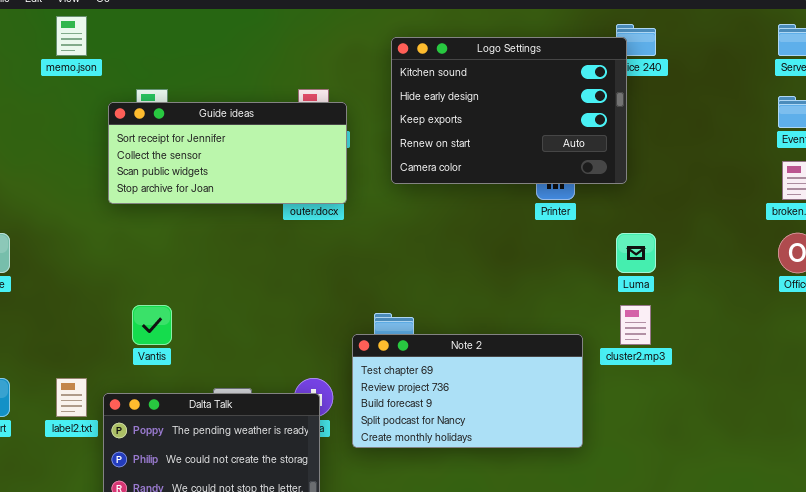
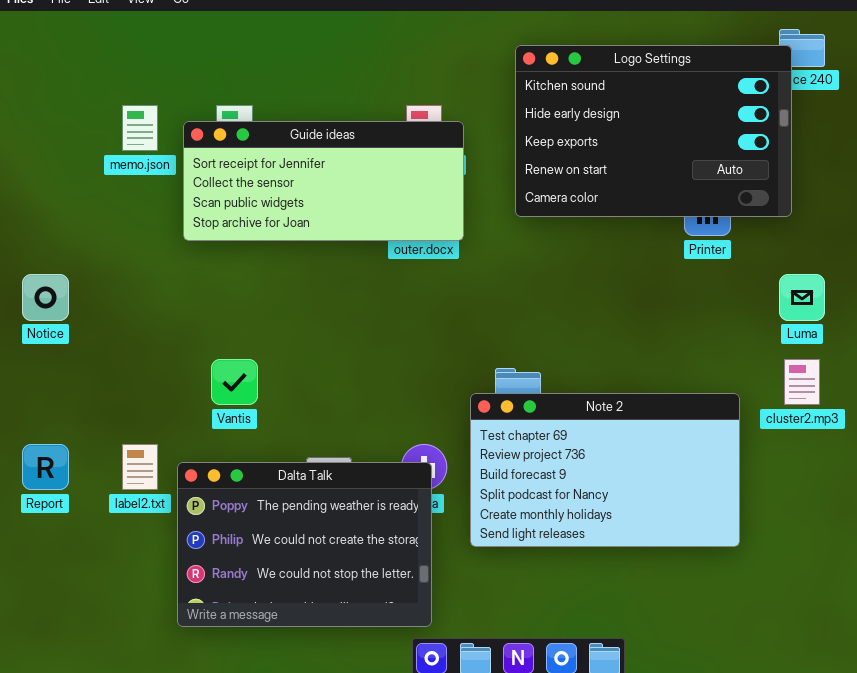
memo.json: [56,16,87,56] -> [122,105,158,151], moved
Note 2: [352,334,583,448] -> [470,393,740,547], resized

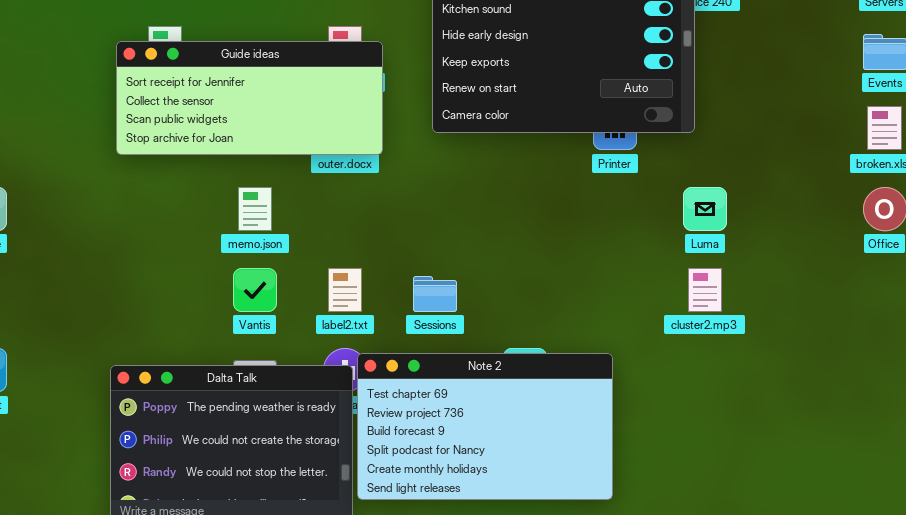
memo.json: [122,105,158,151] -> [238,187,272,231], moved
Vantis: [211,359,258,405] -> [233,268,277,312], moved
Note 2: [470,393,740,547] -> [357,353,613,500], moved
label2.txt: [122,444,158,490] -> [328,268,362,312], moved

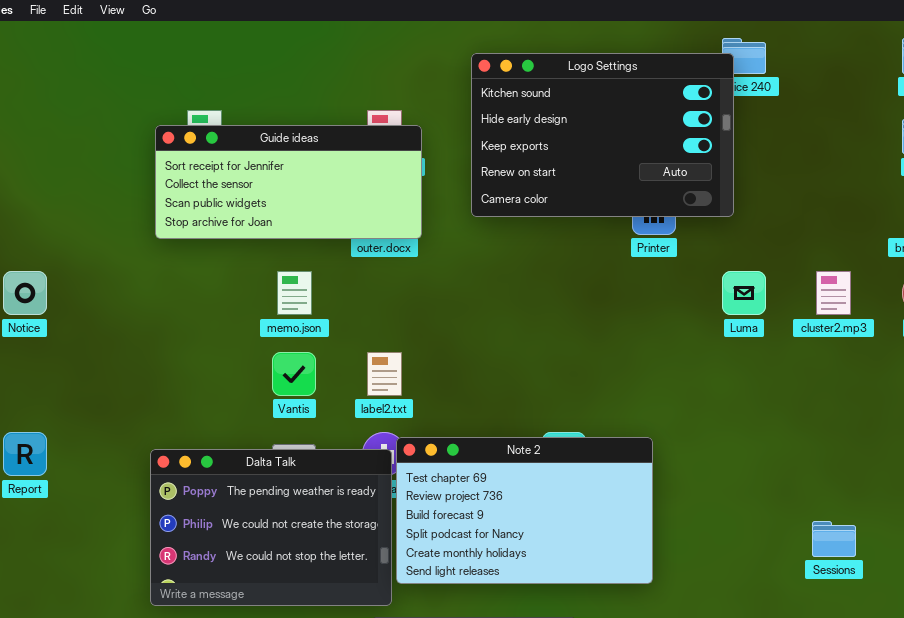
cluster2.mp3: [688,268,722,312] -> [816,271,851,315], moved
Sessions: [413,276,457,312] -> [812,521,856,557], moved

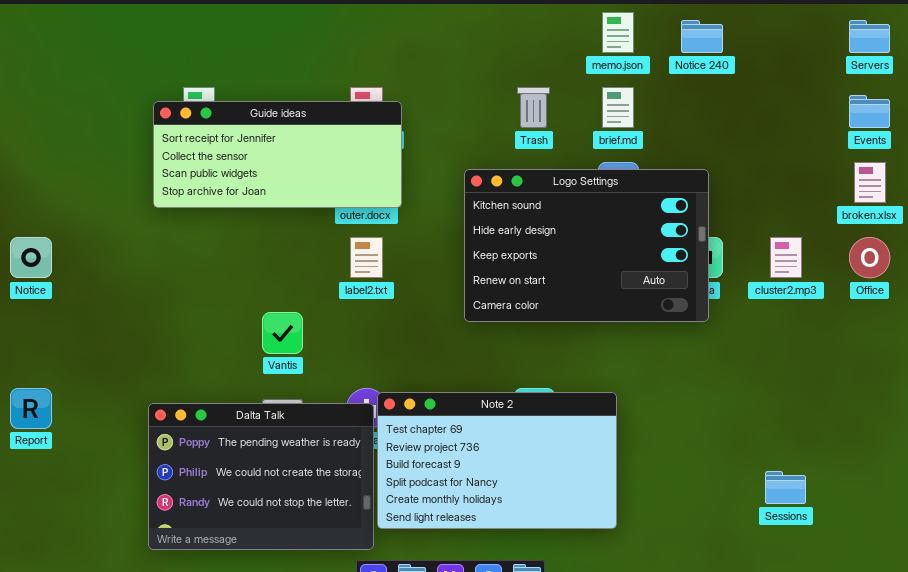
Logo Settings: [471,53,734,217] -> [464,169,709,322], moved
memo.json: [277,271,312,315] -> [602,12,634,53], moved
label2.txt: [367,352,402,396] -> [350,237,383,278], moved

